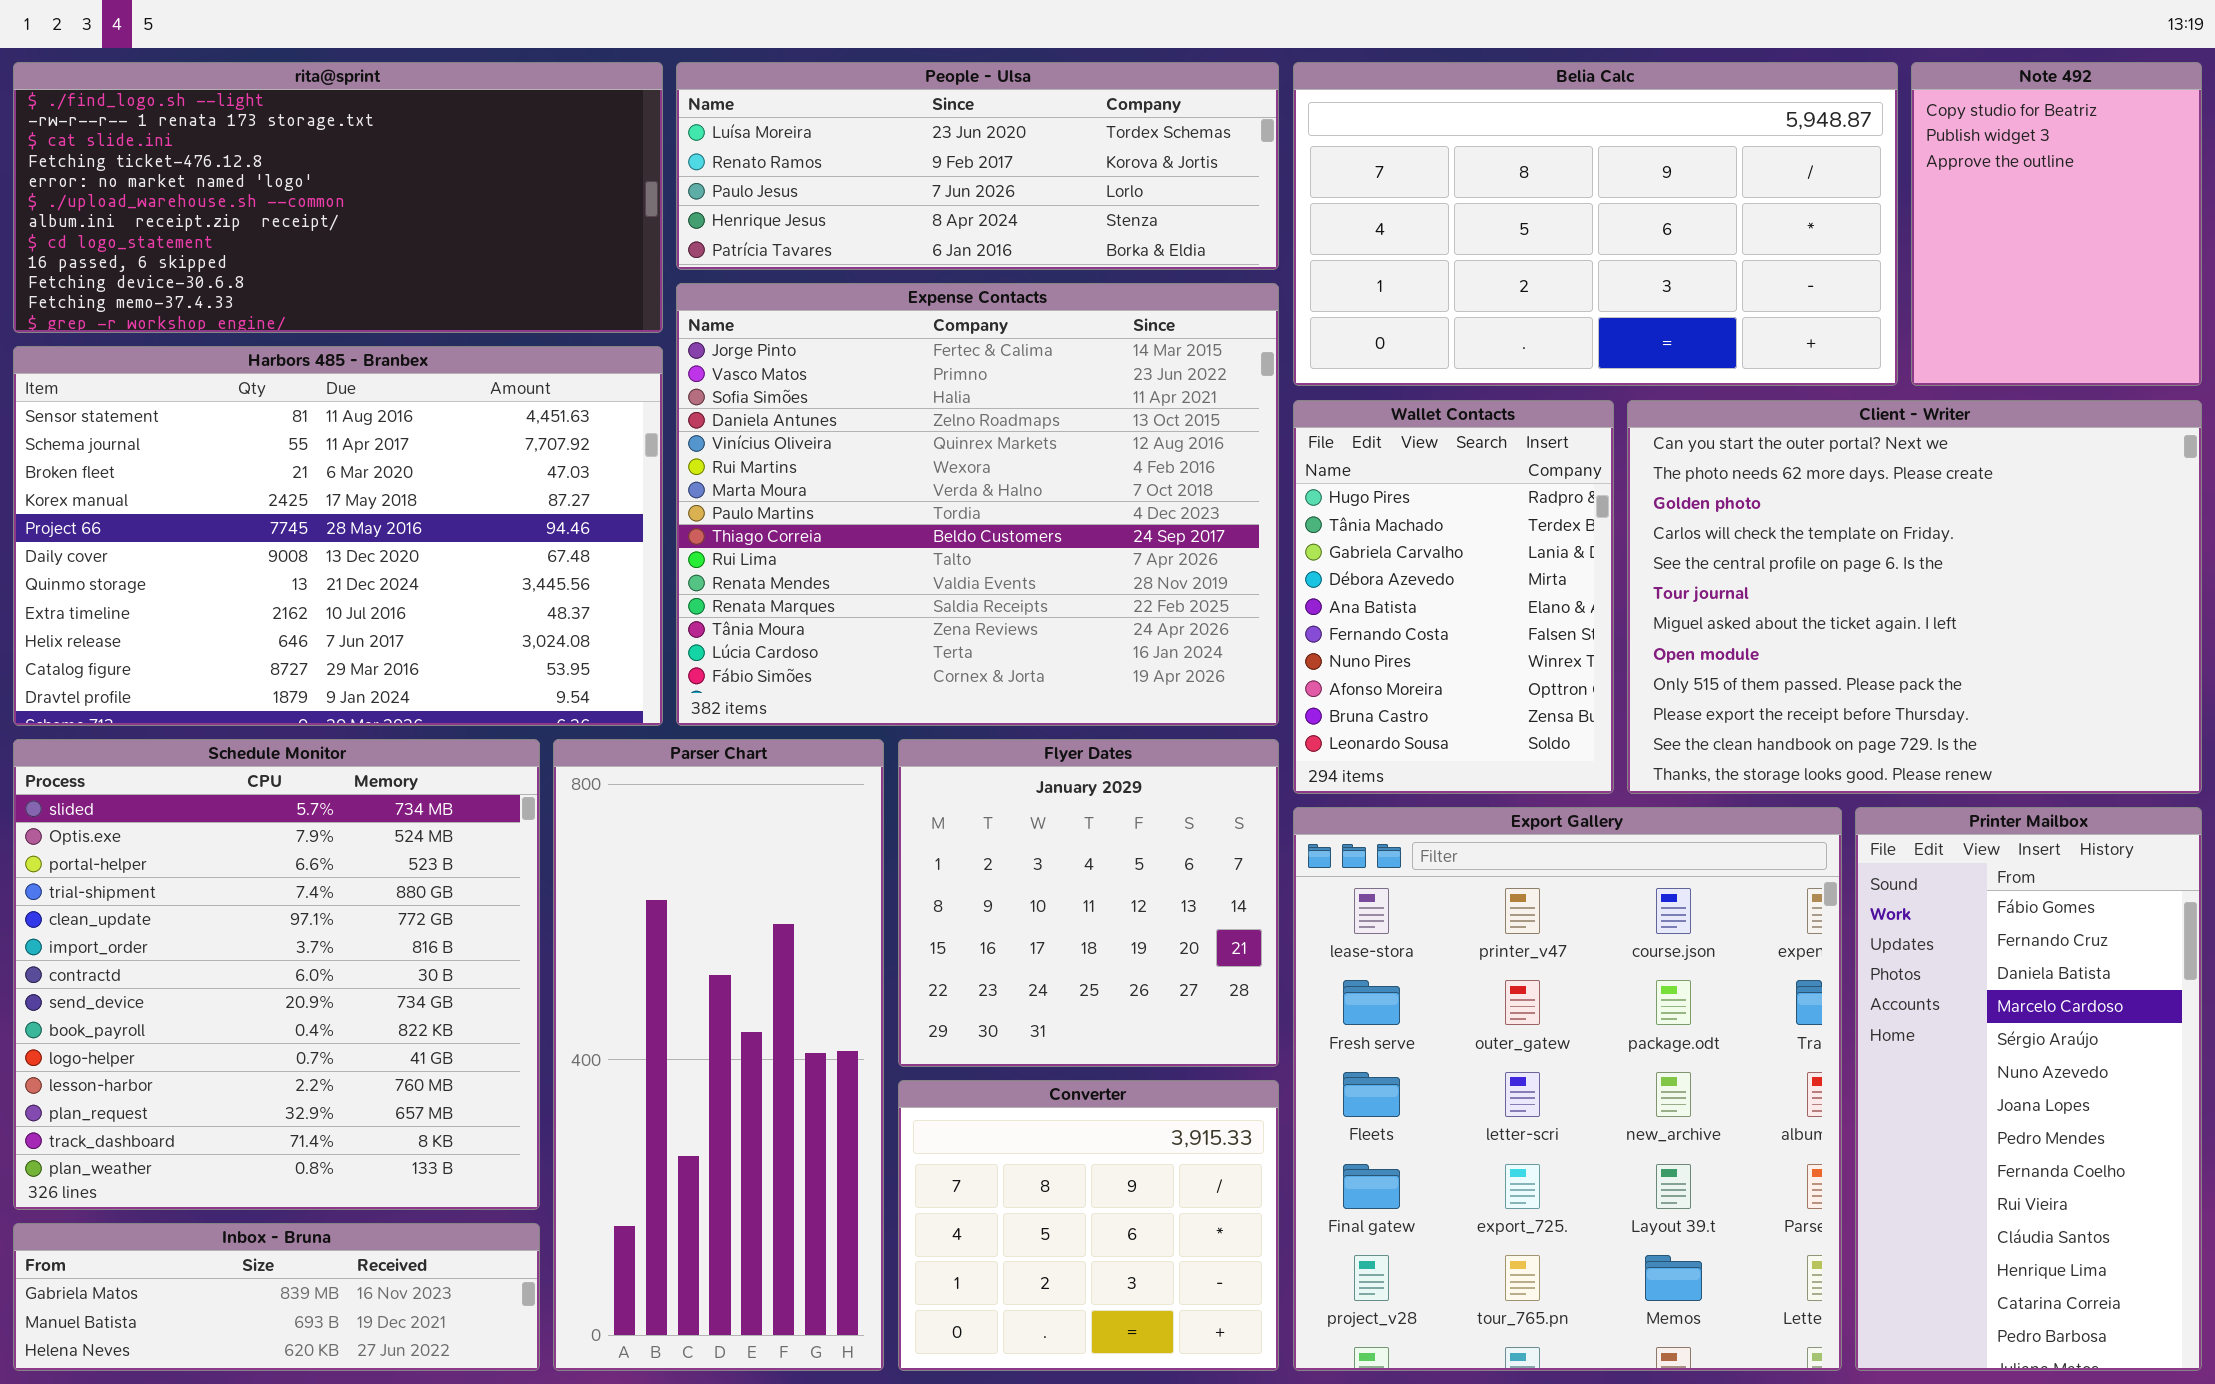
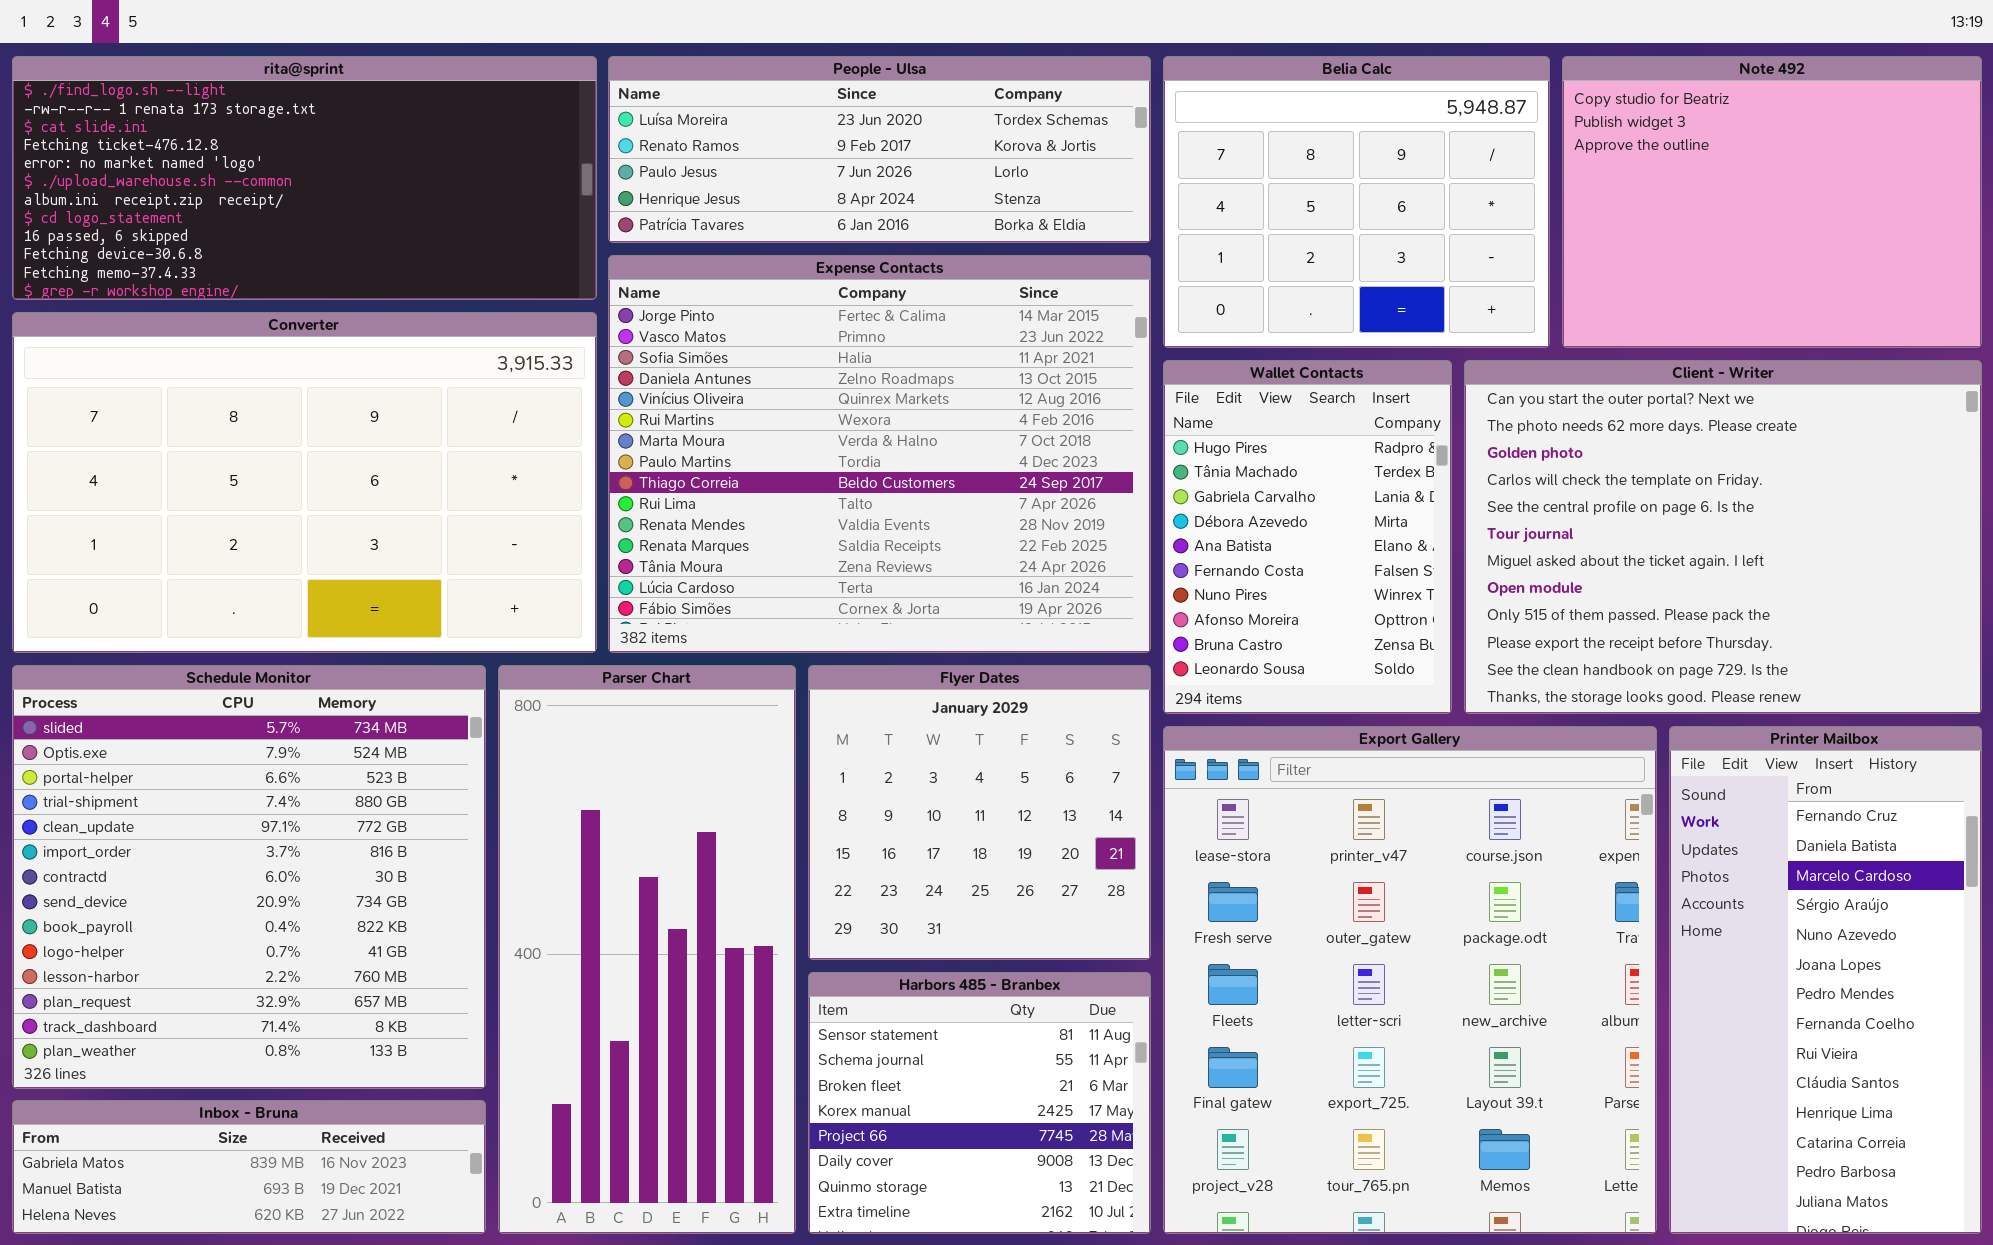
Belia Calc: [1293,62,1898,386] -> [1163,56,1550,348], resized
Note 492: [1911,62,2202,386] -> [1562,56,1982,348], resized
Harbors 485 - Branbex: [13,346,663,726] -> [808,972,1151,1234], moved, resized
Printer Mailbox: [1855,807,2202,1371] -> [1669,726,1982,1234], scrolled down 1 row
Converter: [898,1080,1279,1371] -> [12,312,597,653], moved, resized

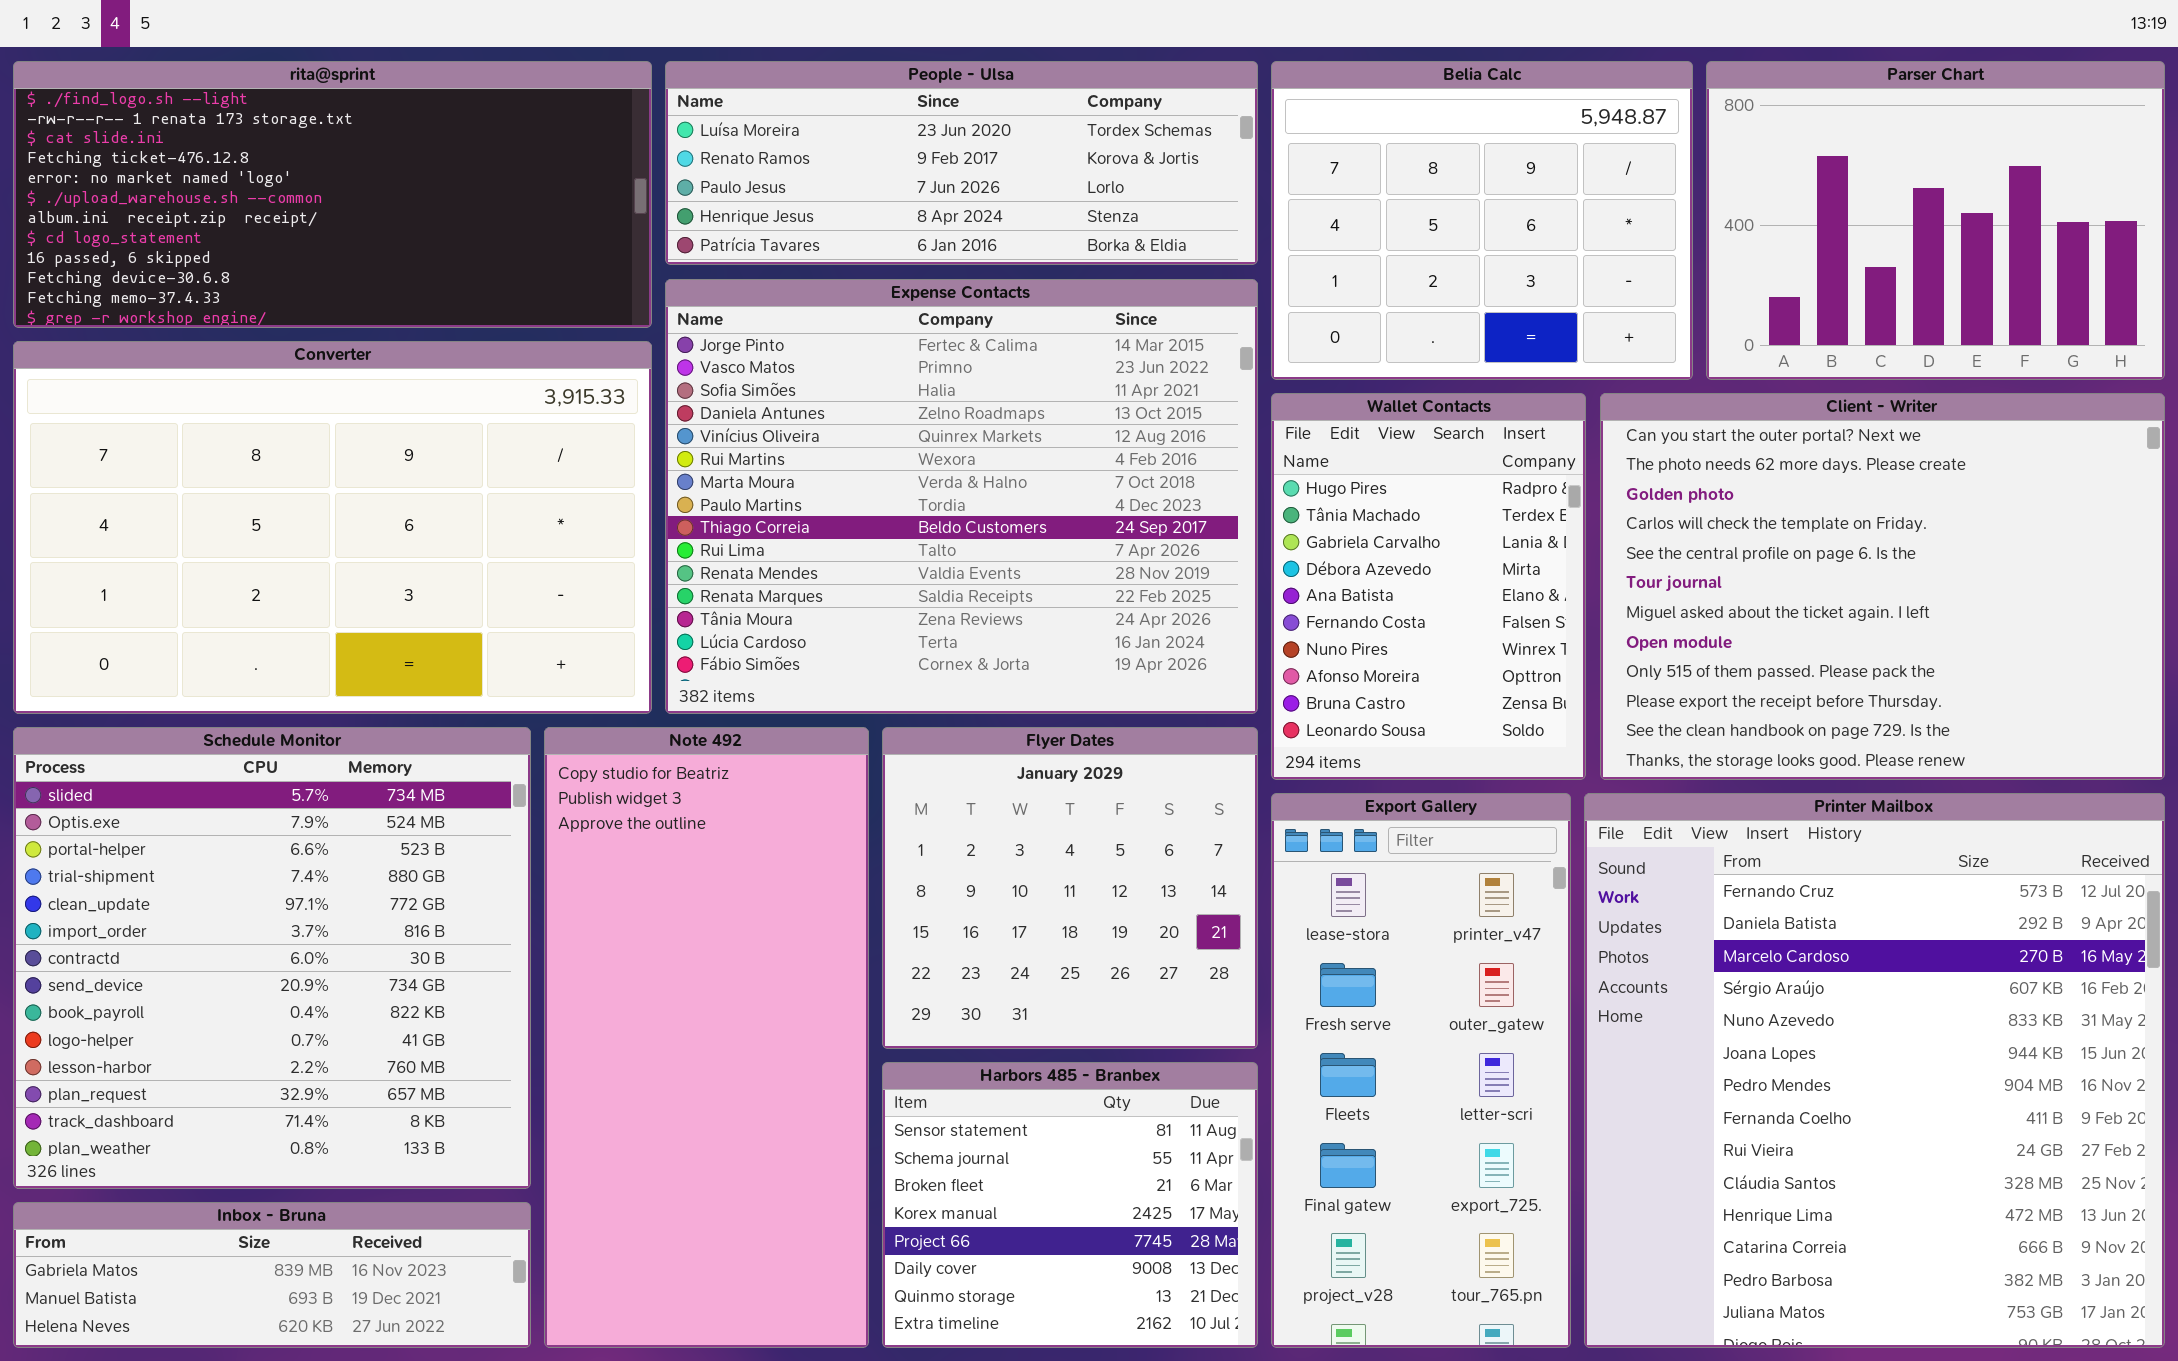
Note 492: [1562,56,1982,348] -> [544,727,869,1348], moved, resized
Parser Chart: [498,665,796,1234] -> [1706,61,2165,380], moved, resized
Export Gallery: [1163,726,1657,1234] -> [1271,793,1571,1348], resized
Printer Mailbox: [1669,726,1982,1234] -> [1584,793,2165,1348], resized

